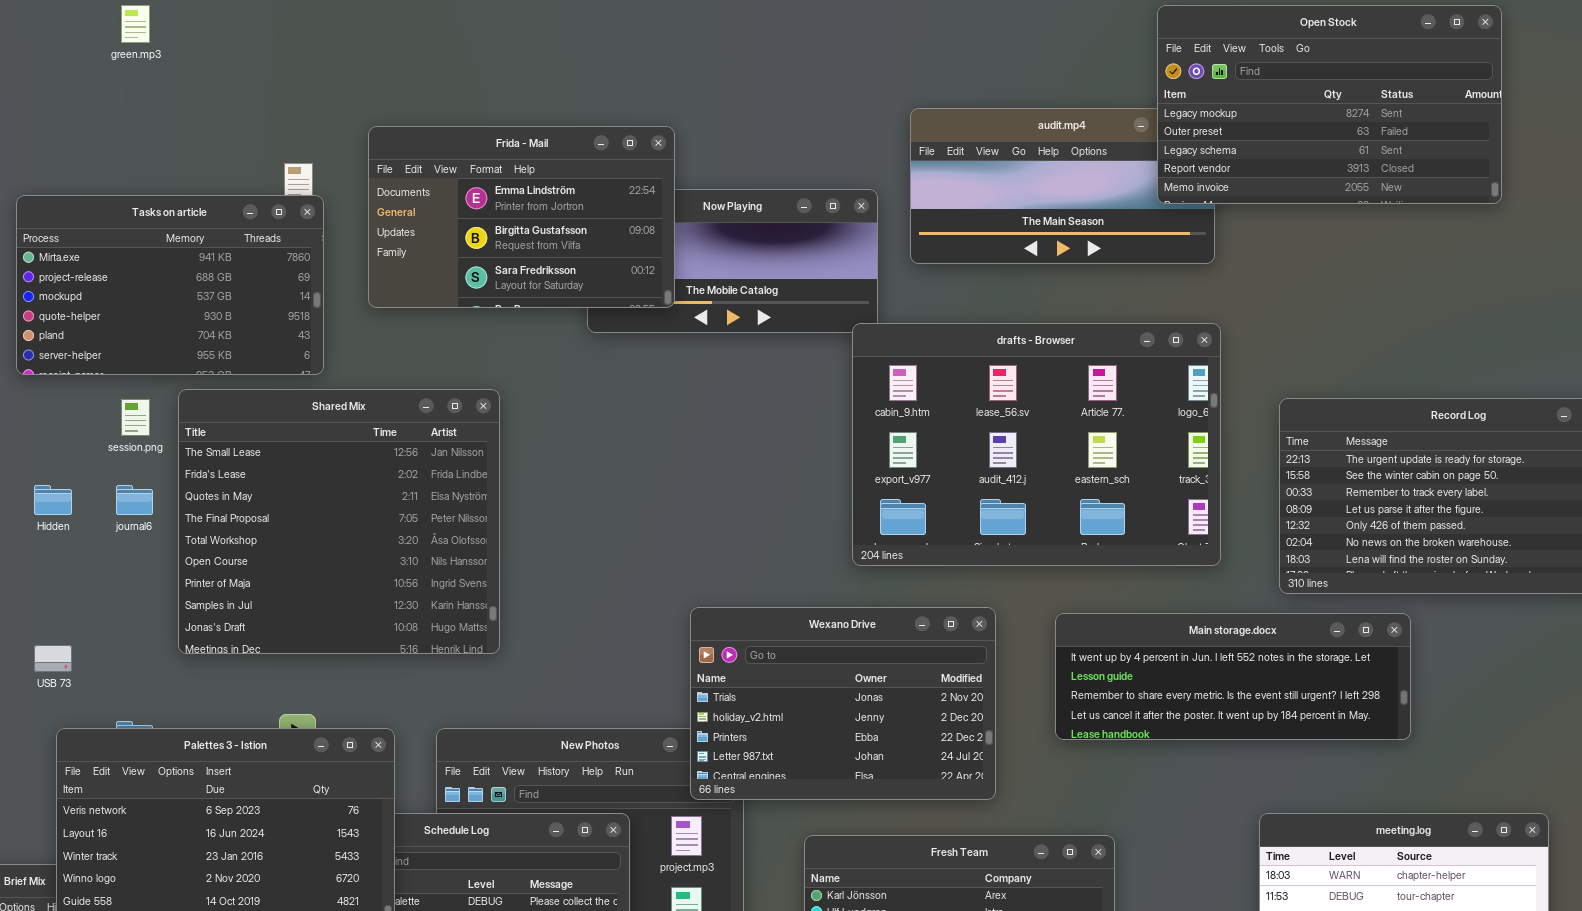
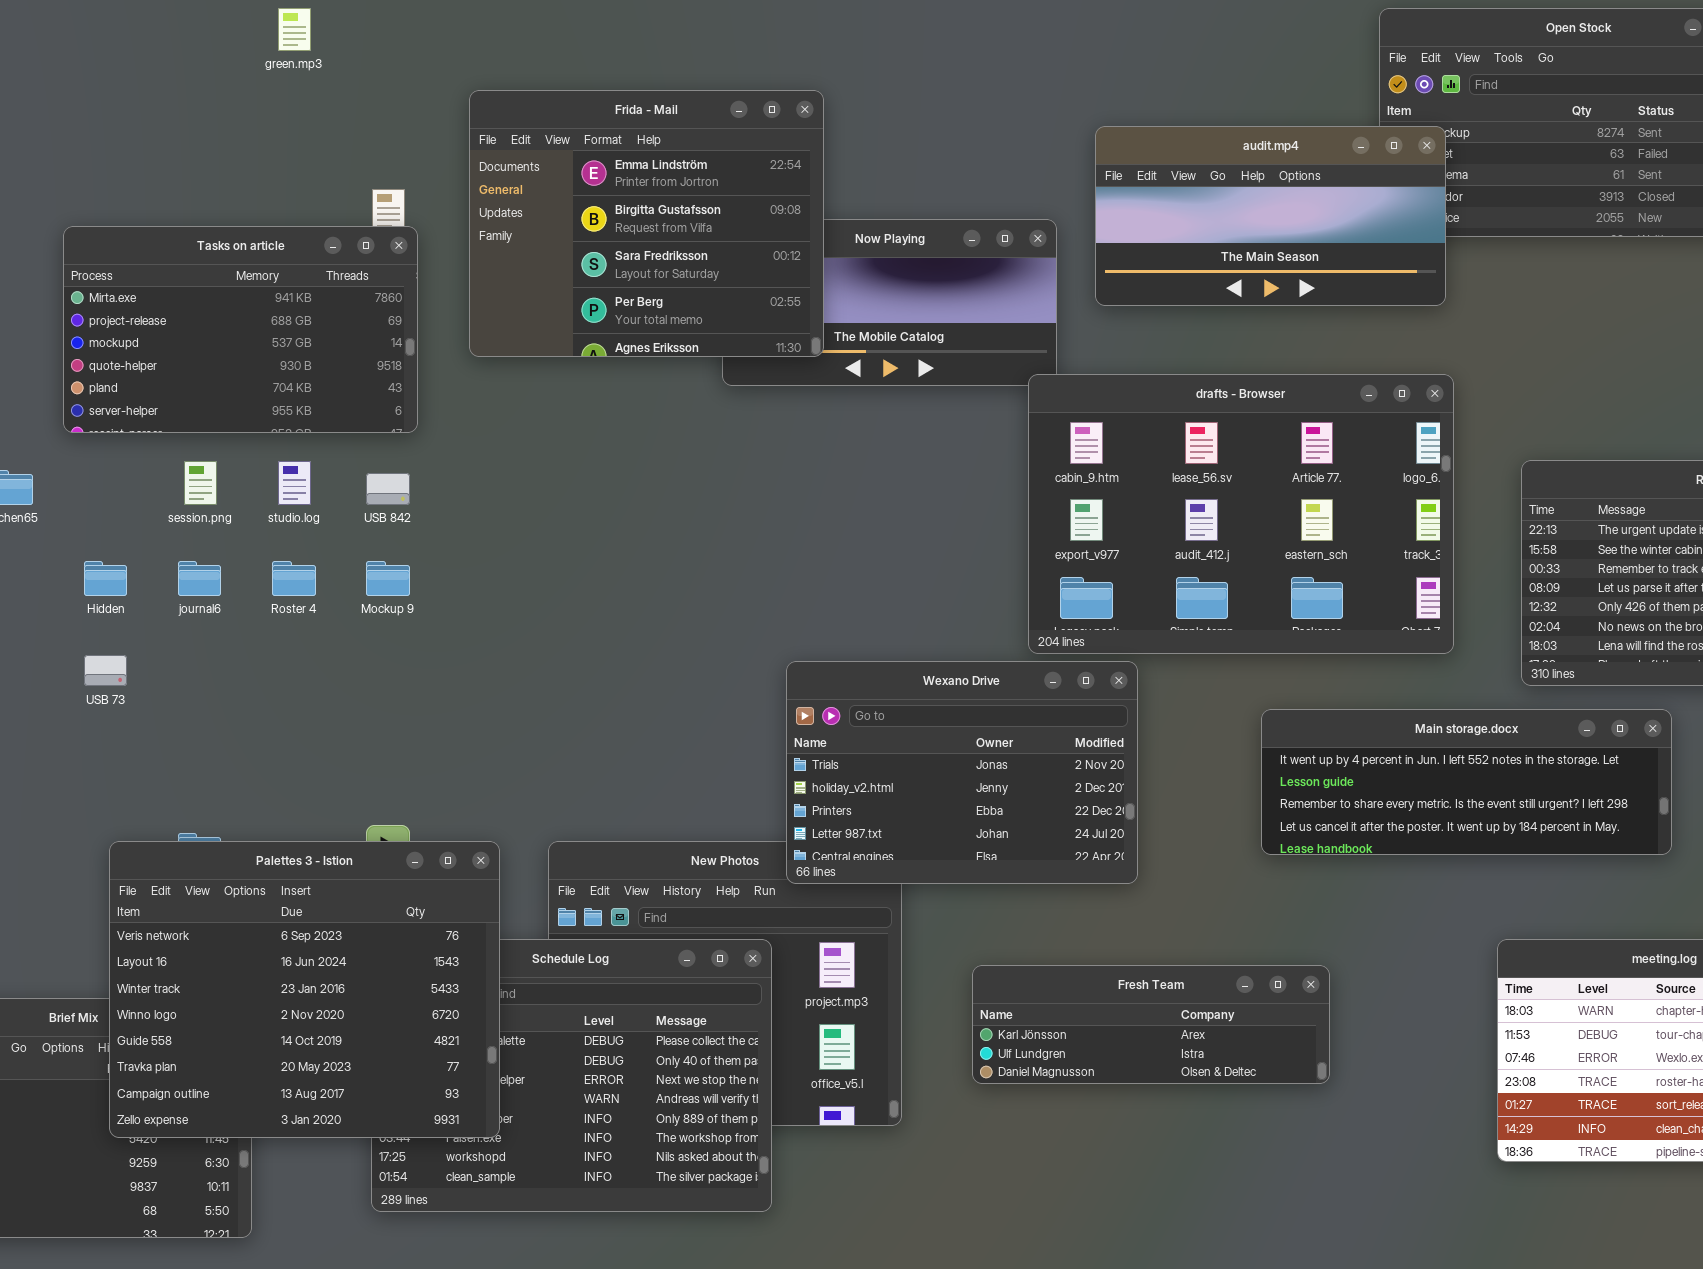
green.mp3: [121,5,150,43] -> [278,8,311,51], moved
audit.mp4: [910,108,1215,264] -> [1095,126,1446,306], raised
Frida - Mail: [368,126,675,308] -> [469,90,824,357], resized
Shared Mix: [178,389,500,654] -> none, closed
Wexano Drive: [690,607,996,800] -> [786,661,1138,884], moved
USB 73: [34,645,72,672] -> [84,655,127,686], moved

